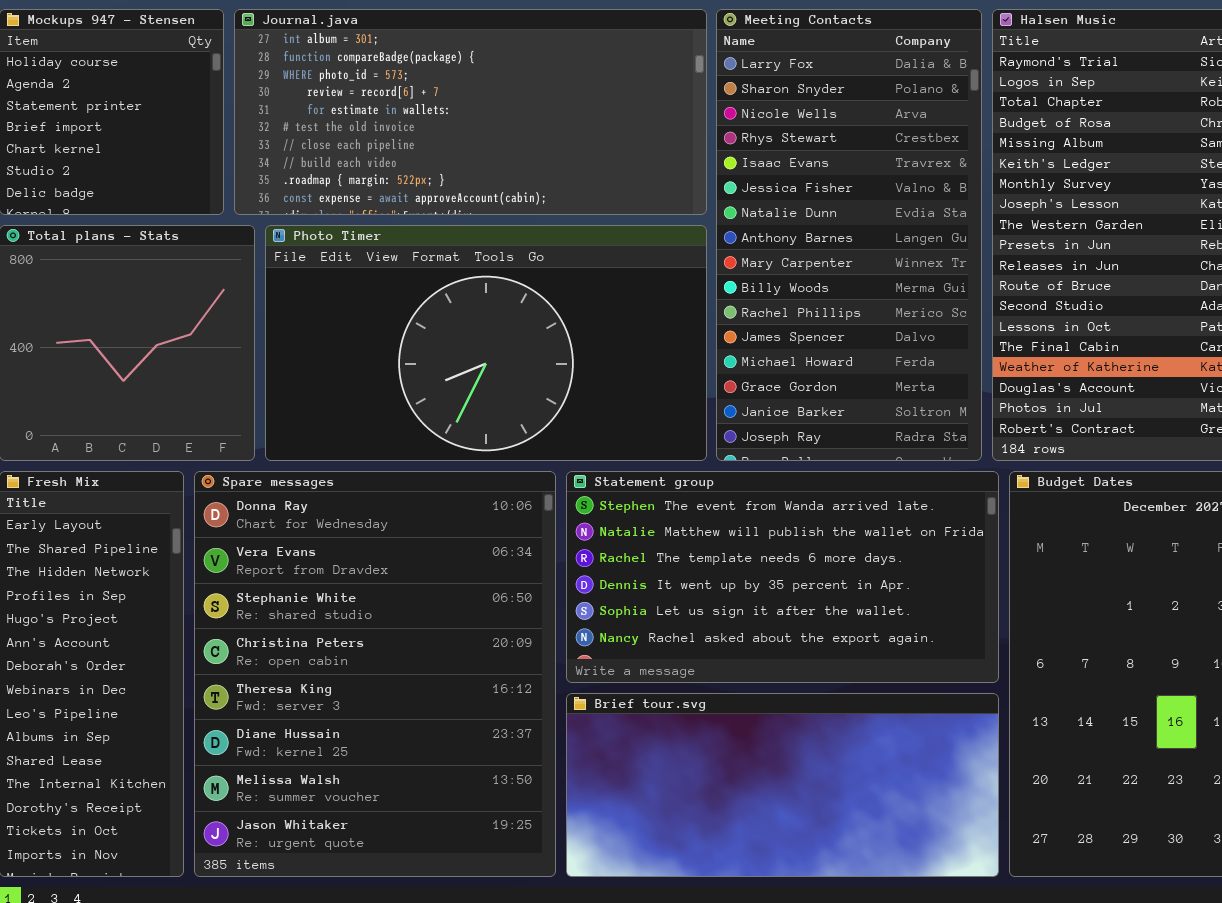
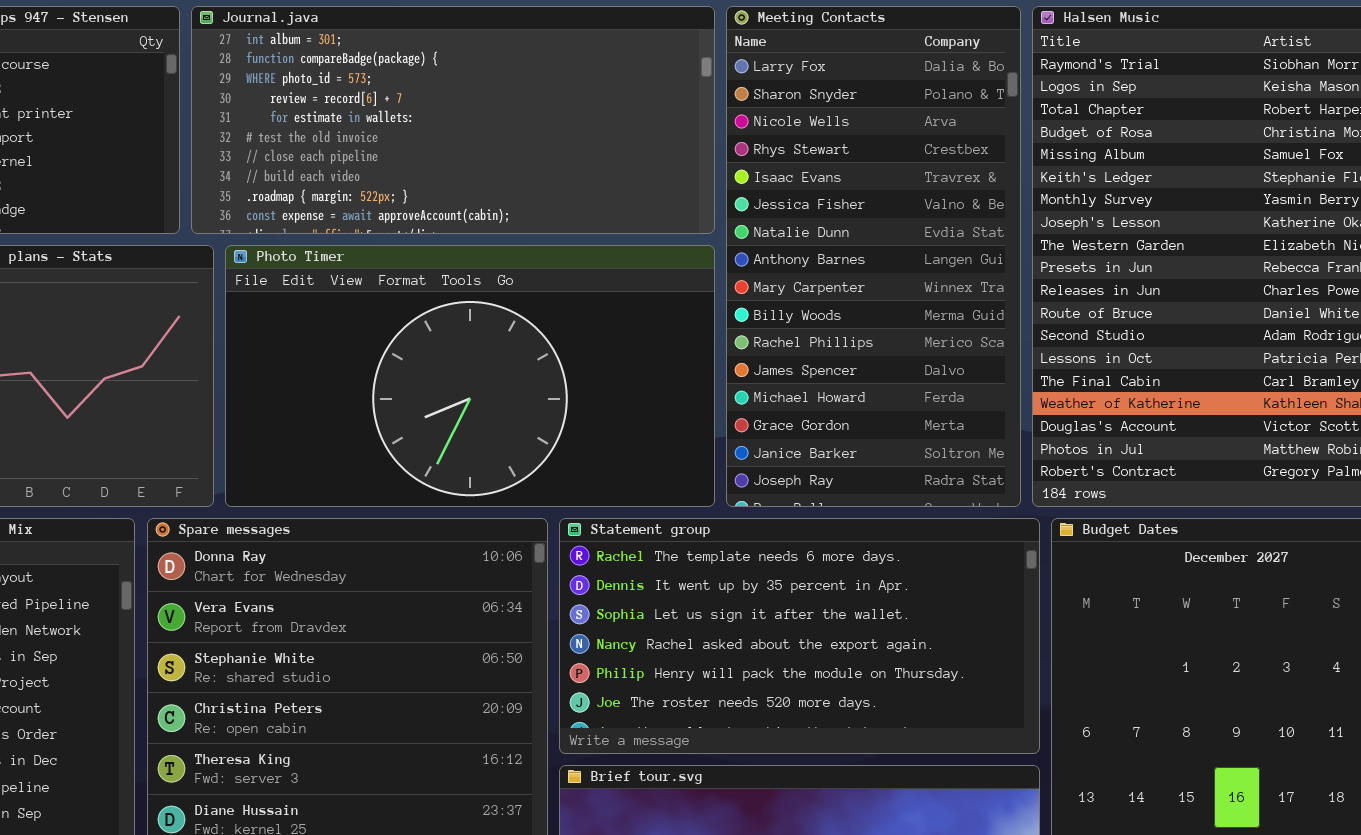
Statement group: [566,471,999,683] -> [559,518,1040,754], scrolled down 2 rows

